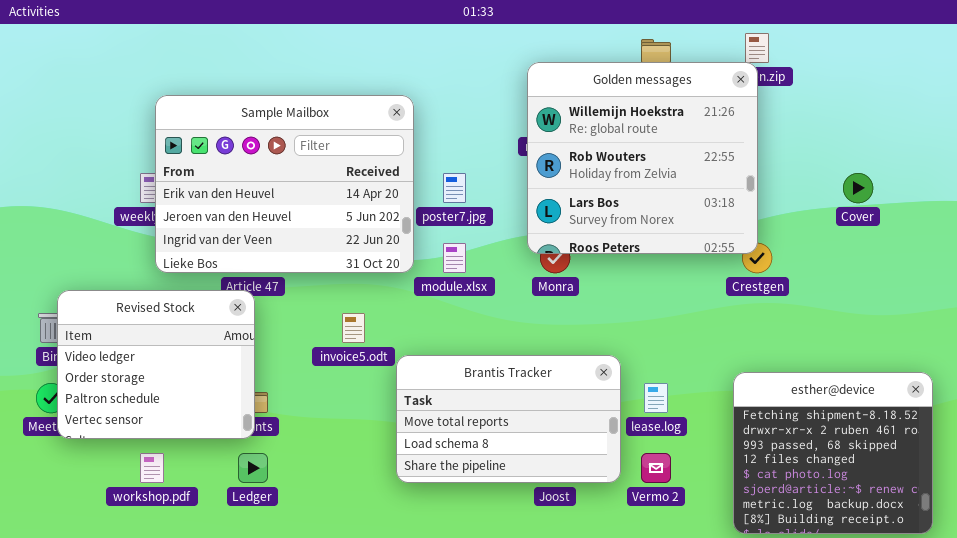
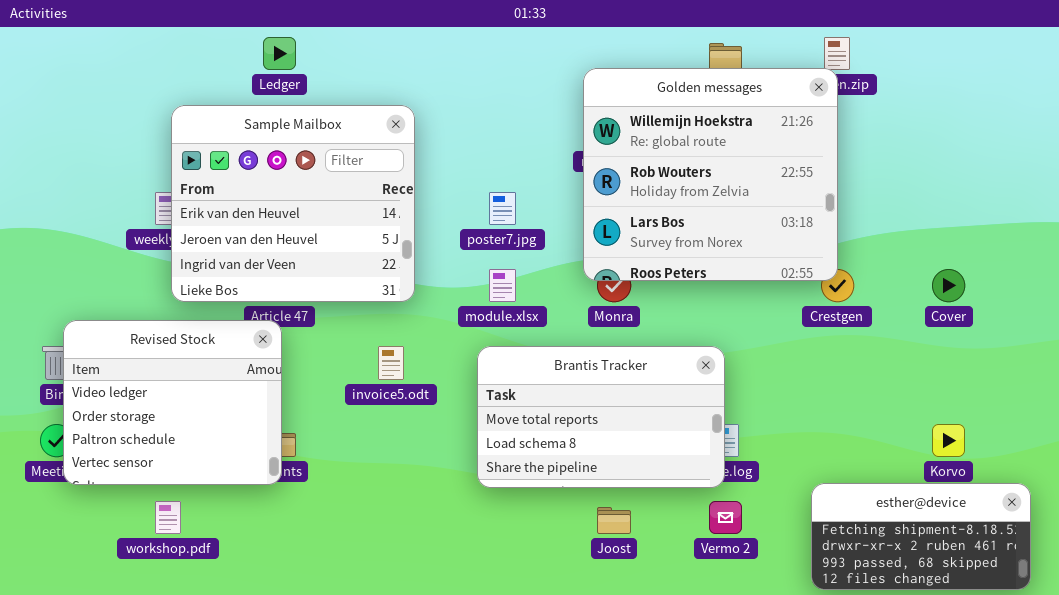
Sample Mailbox: [155,95,414,273] -> [171,105,415,302], resized
Cover: [843,173,873,203] -> [932,269,965,302], moved
Brantis Tracker: [396,355,621,483] -> [477,346,725,488], moved
esther@device: [733,372,933,534] -> [811,483,1031,590], resized
Ledger: [238,453,268,483] -> [263,37,296,70], moved

